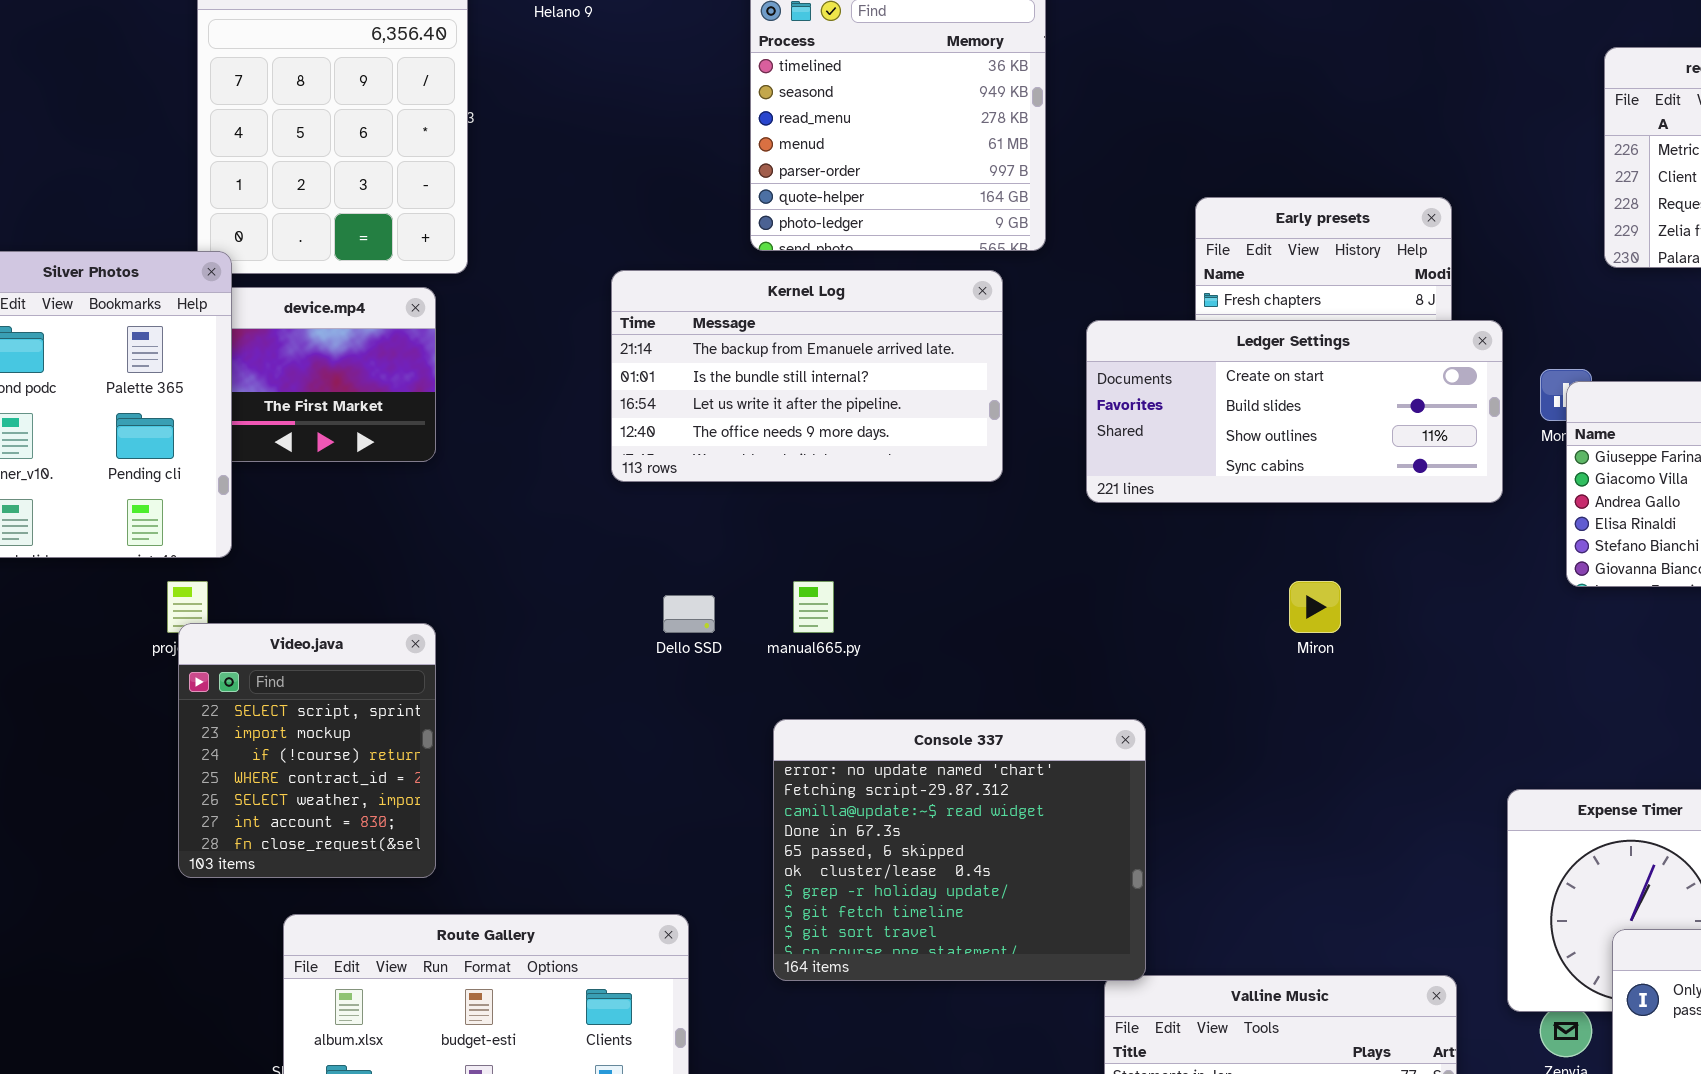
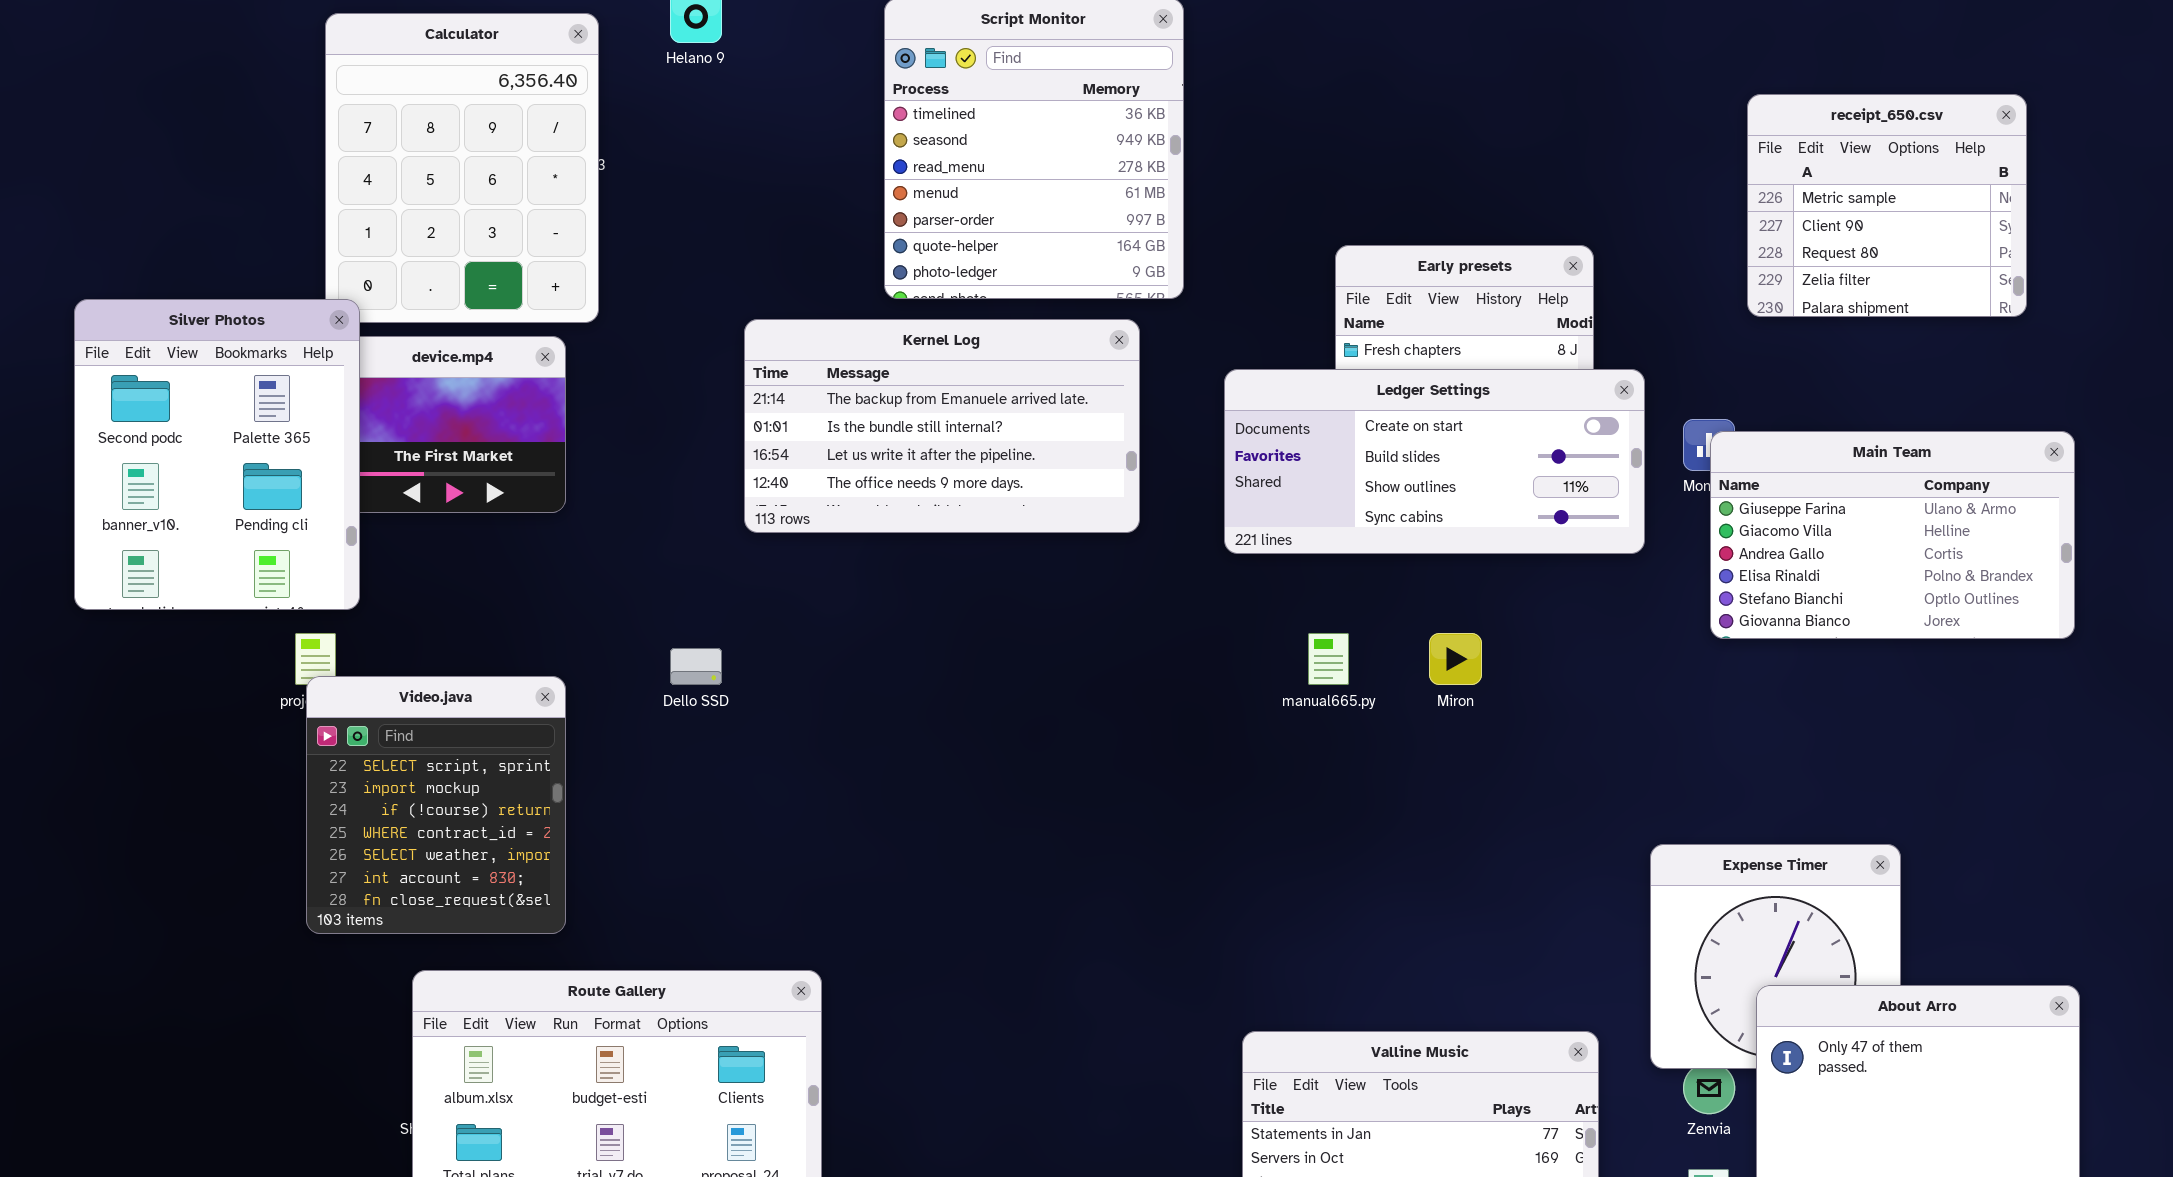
manual665.py: [793,581,834,633] -> [1308,633,1349,685], moved
Dello SSD: [663,595,715,633] -> [670,648,722,685], moved
Console 337: [773,719,1146,981] -> none, closed

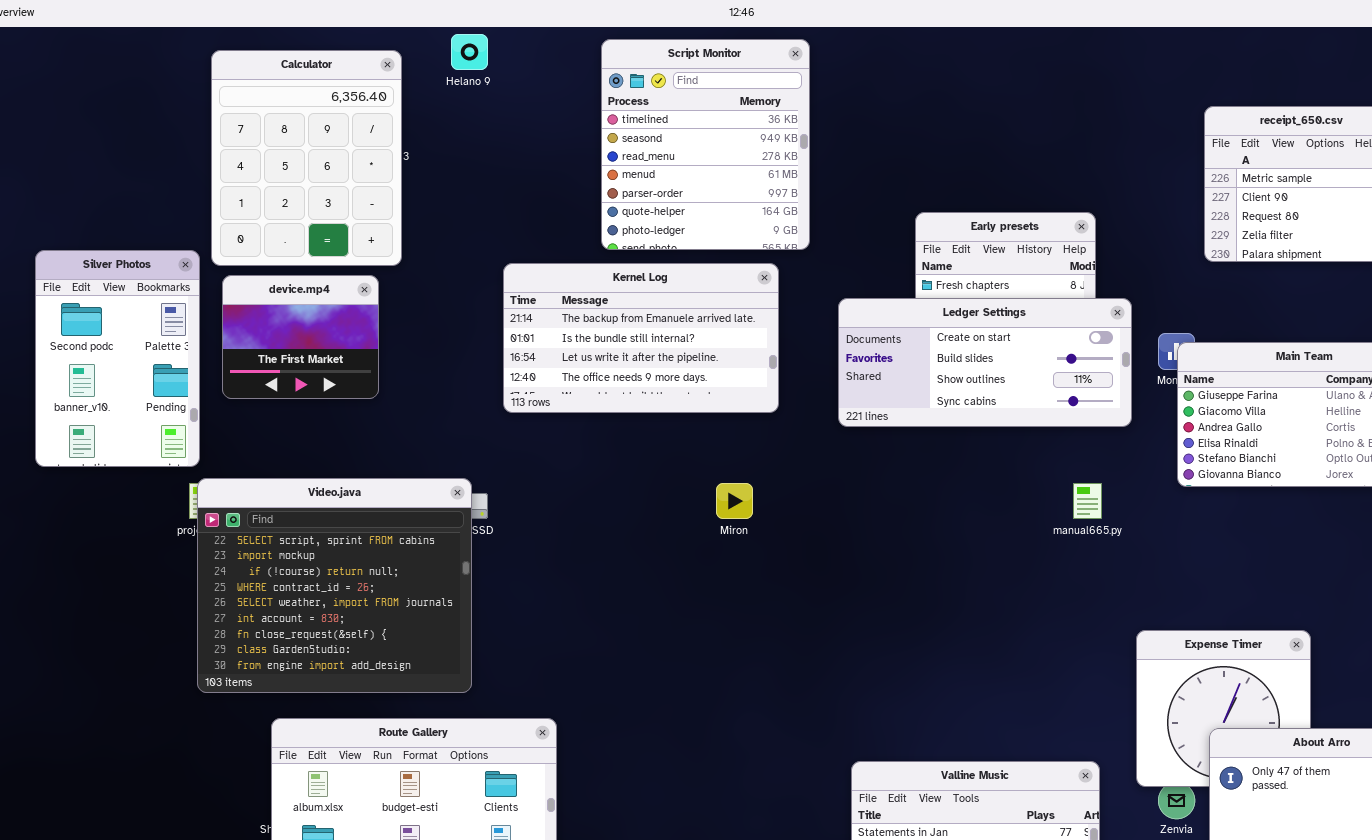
Silver Photos: [74,299,360,610] -> [35,250,200,467], resized
manual665.py: [1308,633,1349,685] -> [1073,483,1102,519], moved
Miron: [1429,633,1482,685] -> [716,483,753,519], moved
Video.java: [306,676,566,934] -> [197,478,472,693], resized

